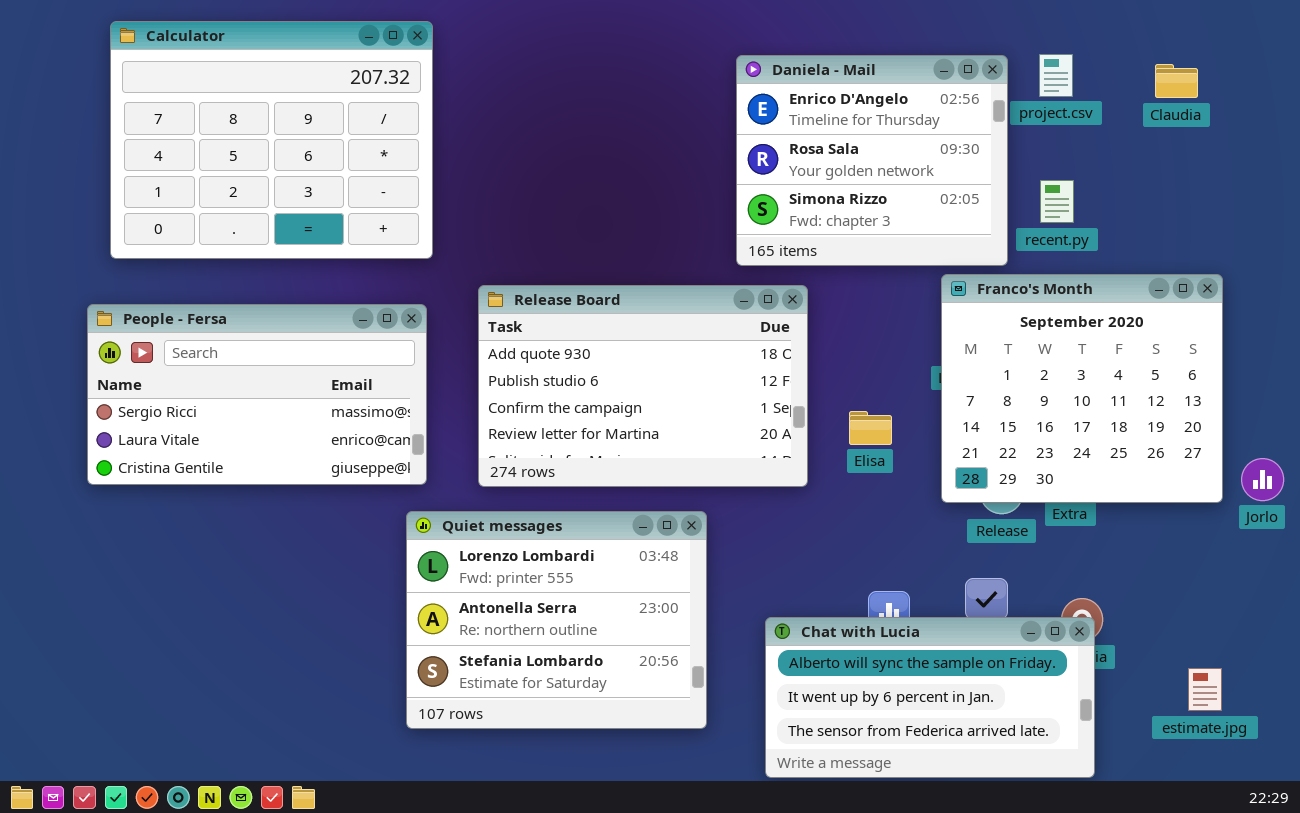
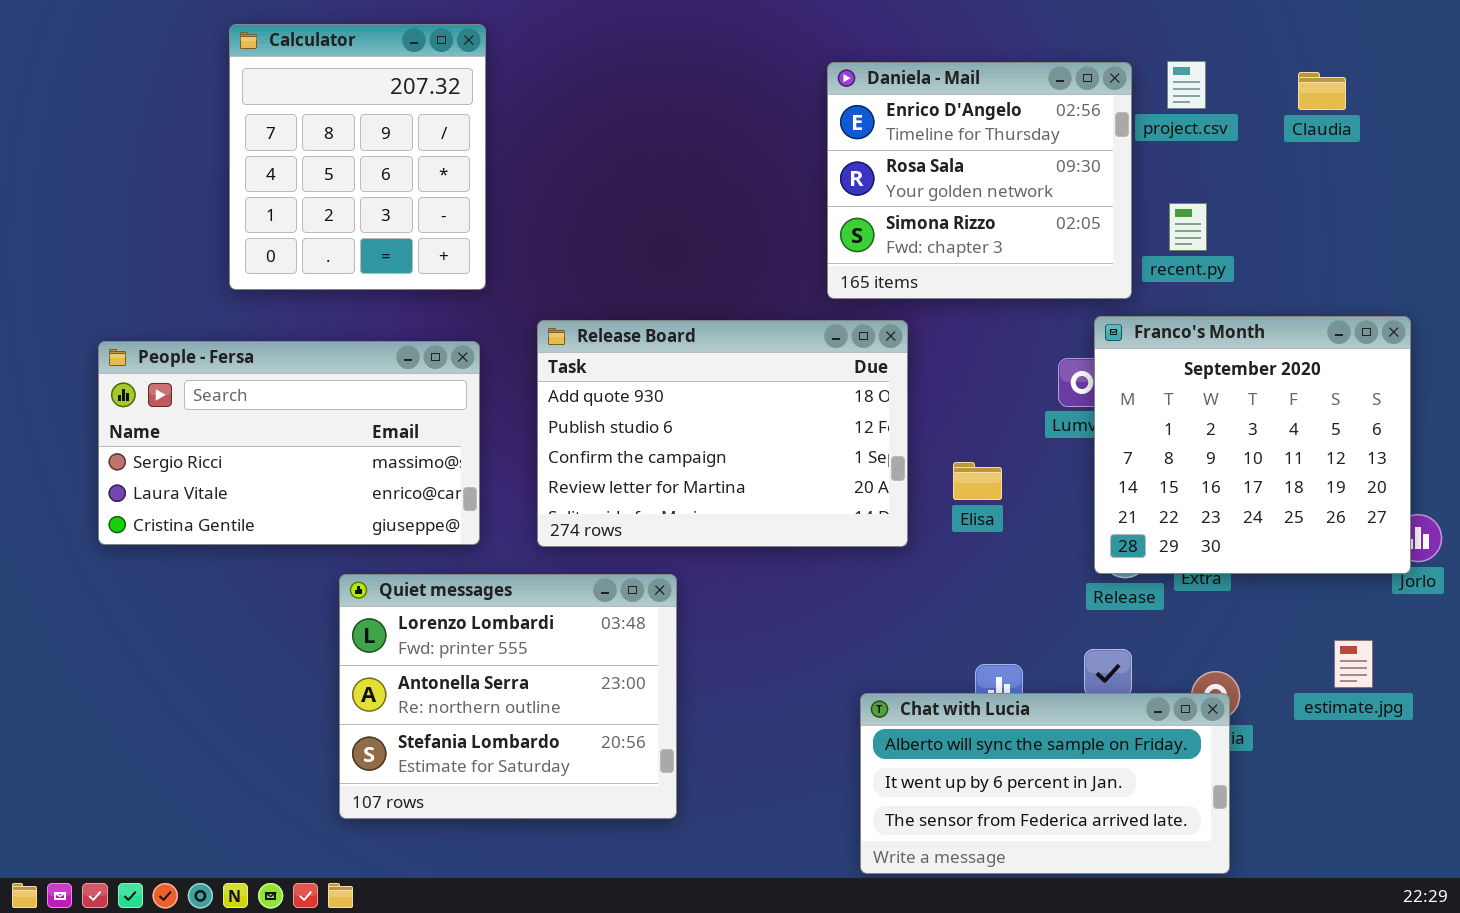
Calculator: [110,21,433,259] -> [229,24,486,290], resized
Franco's Month: [941,274,1223,503] -> [1094,316,1411,574], moved
Quiet messages: [406,511,707,729] -> [339,574,677,819], moved
estimate.jpg: [1188,668,1222,711] -> [1334,640,1373,688], moved

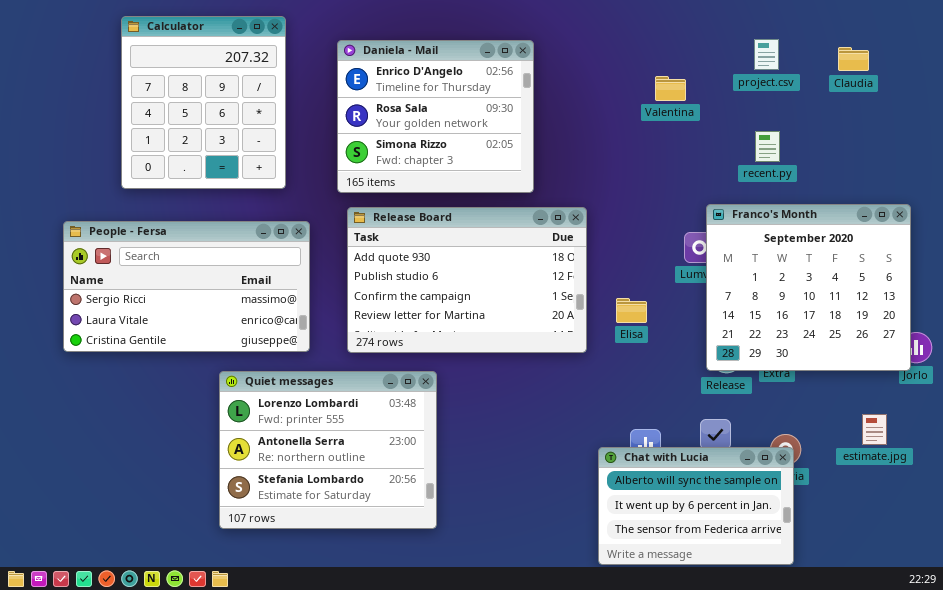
Calculator: [229,24,486,290] -> [121,16,286,189], moved
Daniela - Mail: [827,62,1132,299] -> [337,40,534,193], moved
Chat with Lucia: [860,693,1230,874] -> [598,447,794,565], resized

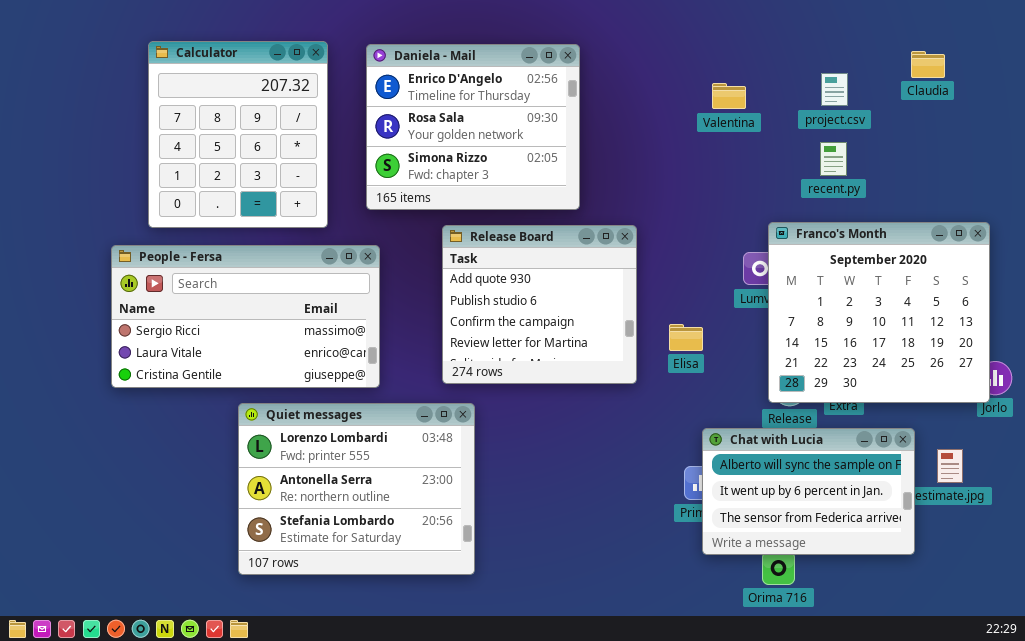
Calculator: [121,16,286,189] -> [148,41,328,228], moved
project.csv: [754,39,779,70] -> [821,73,848,106], moved
Release Board: [347,207,587,353] -> [442,225,637,384], resized
People - Fersa: [63,221,310,352] -> [111,245,380,388], moved
Chat with Lucia: [598,447,794,565] -> [702,428,915,555], moved

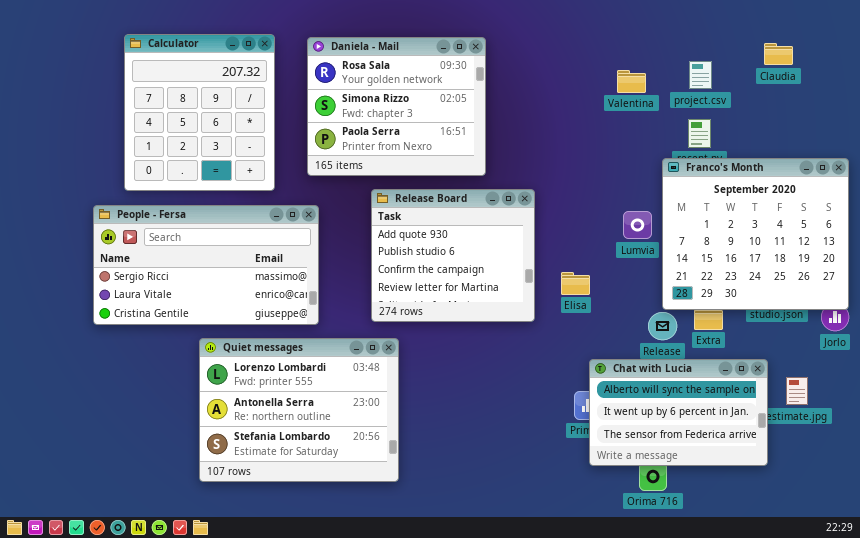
Daniela - Mail: [366,44,580,210] -> [307,37,486,176], scrolled down 1 row
Valentina: [712,83,746,109] -> [617,70,646,93], moved
Franco's Month: [768,222,990,403] -> [662,158,849,310], moved

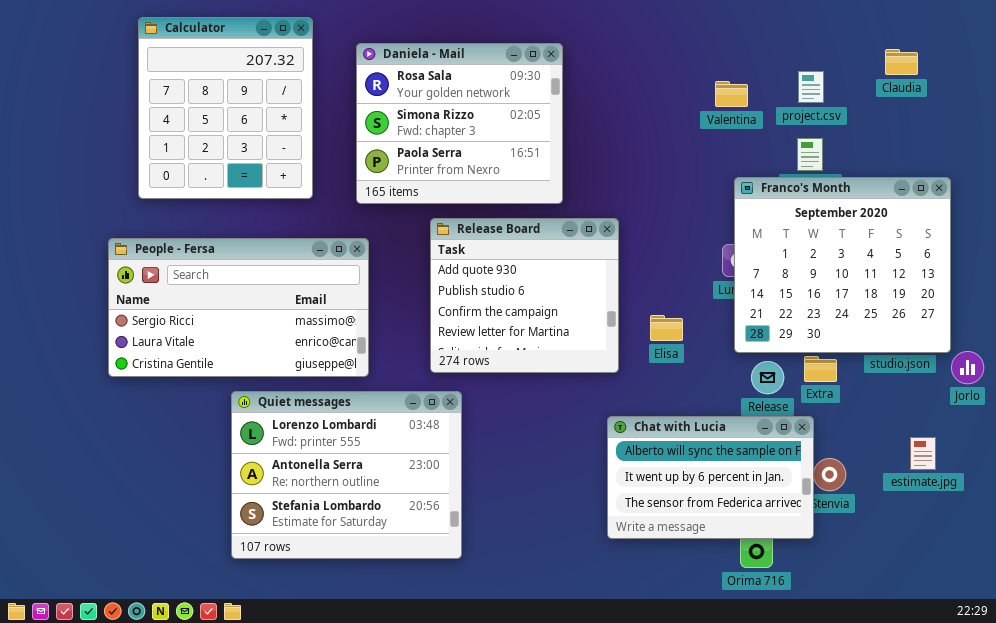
Calculator: [124,34,275,191] -> [138,17,313,199], moved
Franco's Month: [662,158,849,310] -> [734,177,951,353], moved
Chat with Lucia: [589,359,768,466] -> [607,416,814,539], moved

